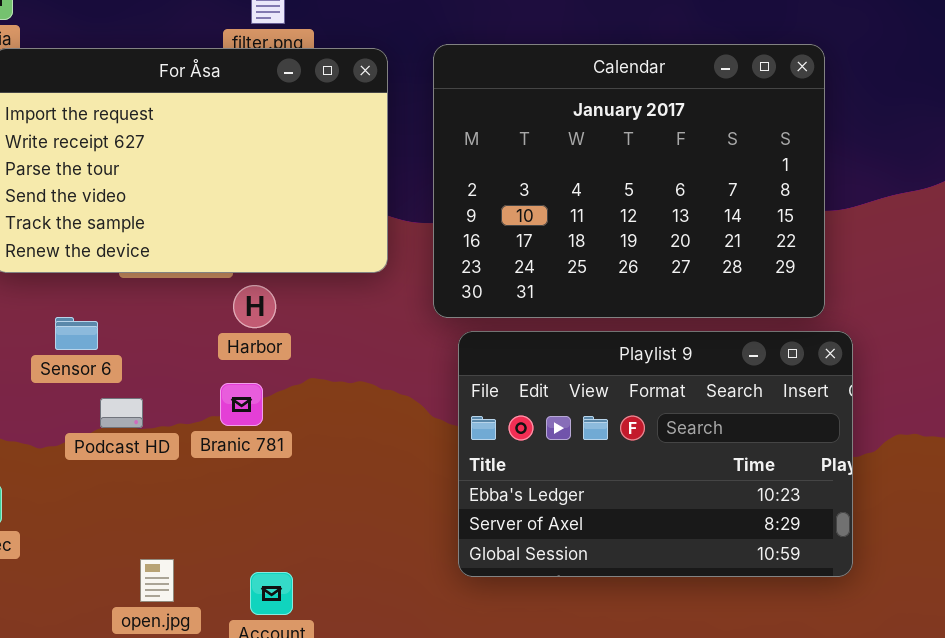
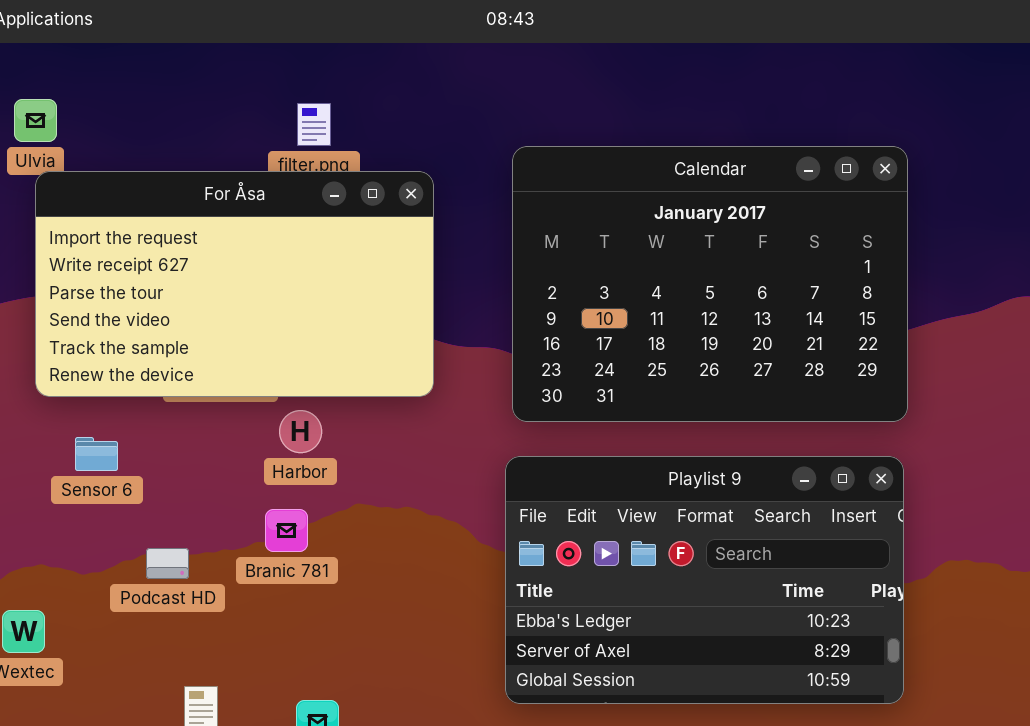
Calendar: [433,44,825,318] -> [512,146,908,422], moved
Sensor 6: [55,317,98,350] -> [75,437,118,471], moved
Podcast HD: [100,398,143,428] -> [146,548,189,579], moved

